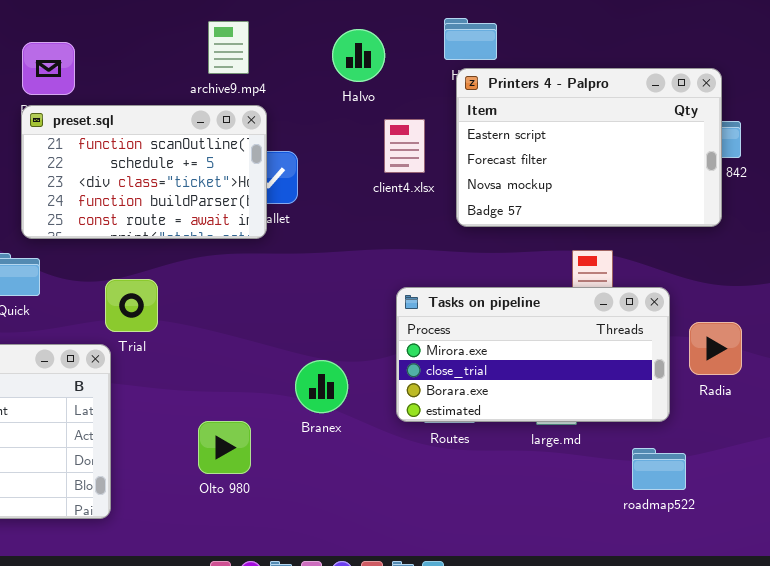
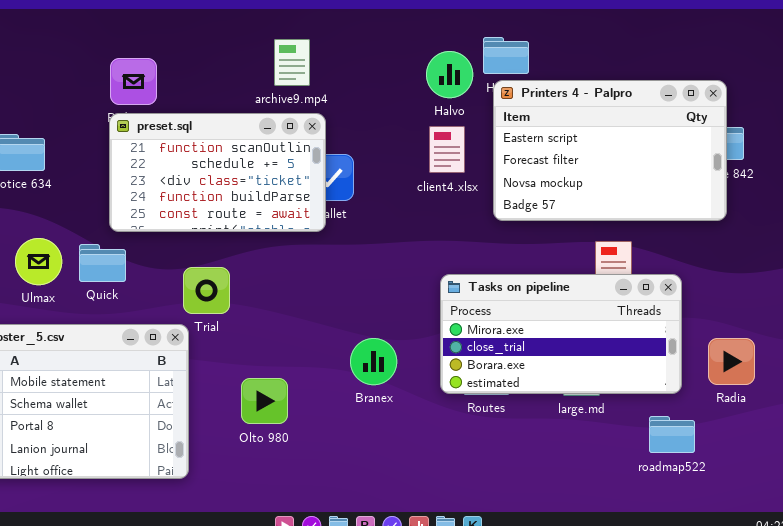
Halvo: [332,29,385,82] -> [426,51,473,98], moved
Radia: [689,322,742,375] -> [708,338,755,385], moved
Olto 980: [198,421,251,474] -> [241,378,288,424], moved

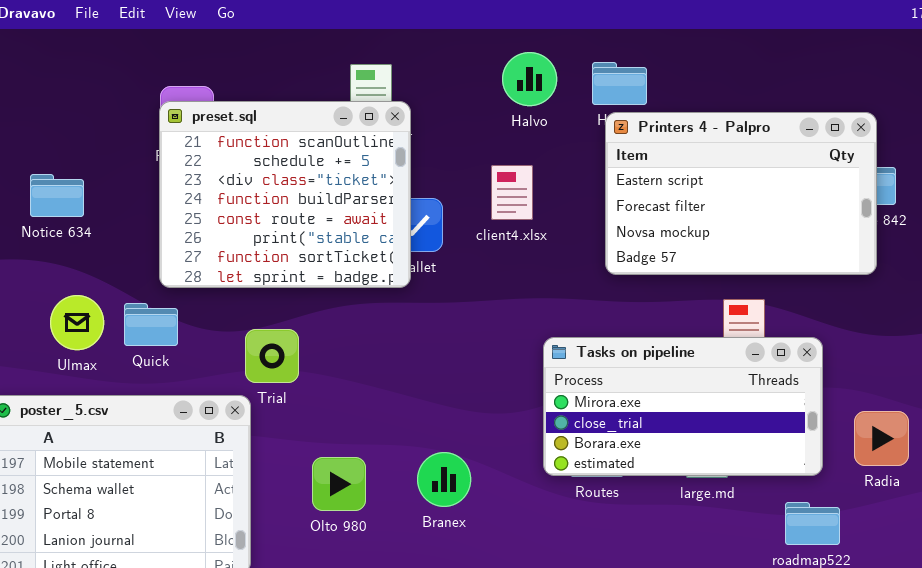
Halvo: [426,51,473,98] -> [502,52,557,106], moved
preset.sql: [109,113,326,232] -> [159,101,411,288], resized
client4.xlsx: [429,126,465,173] -> [491,165,533,220], moved
Branex: [350,338,397,385] -> [417,452,471,507], moved

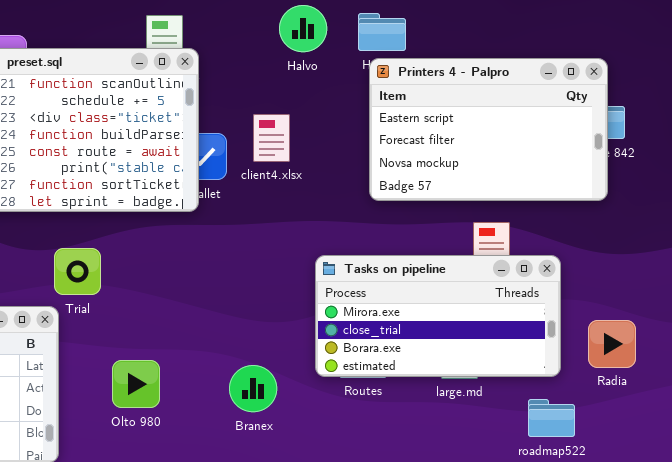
client4.xlsx: [491,165,533,220] -> [253,114,290,162], moved
Branex: [417,452,471,507] -> [229,365,277,412], moved

